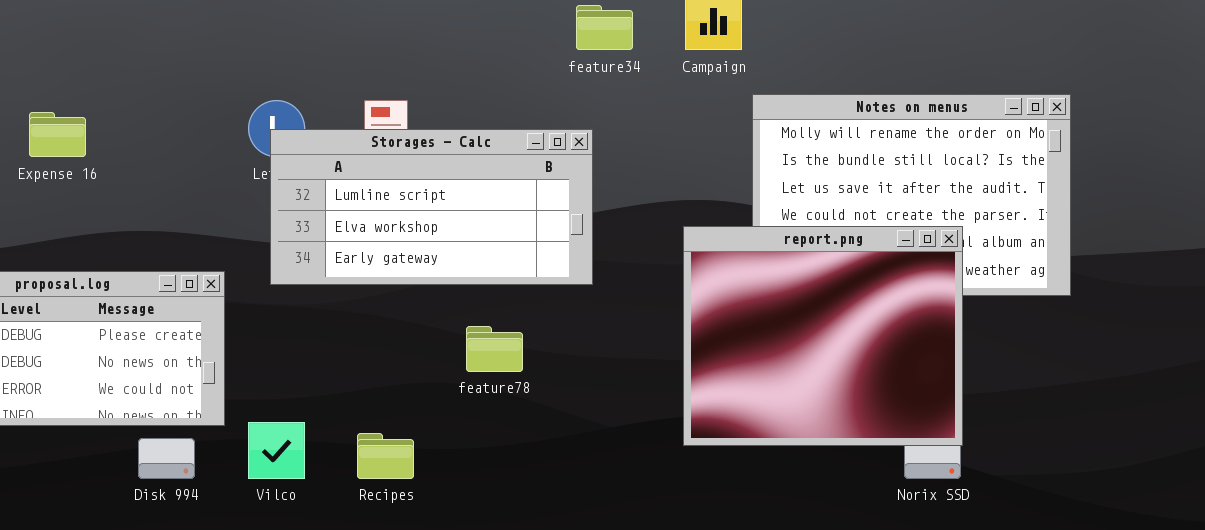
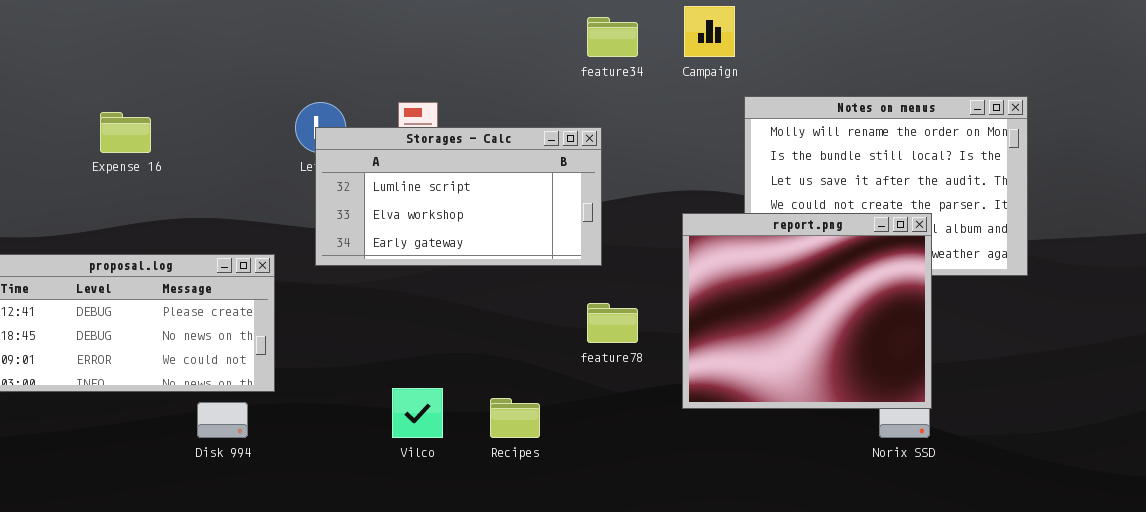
feature78: [466,326,523,372] -> [587,303,638,343], moved
Vilco: [248,422,305,479] -> [392,388,443,438], moved
Recipes: [357,433,414,479] -> [490,398,540,438], moved

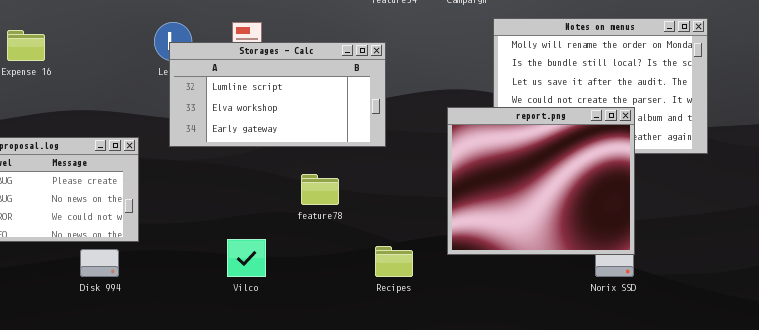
feature78: [587,303,638,343] -> [301,174,339,205], moved
Recipes: [490,398,540,438] -> [375,246,413,277], moved

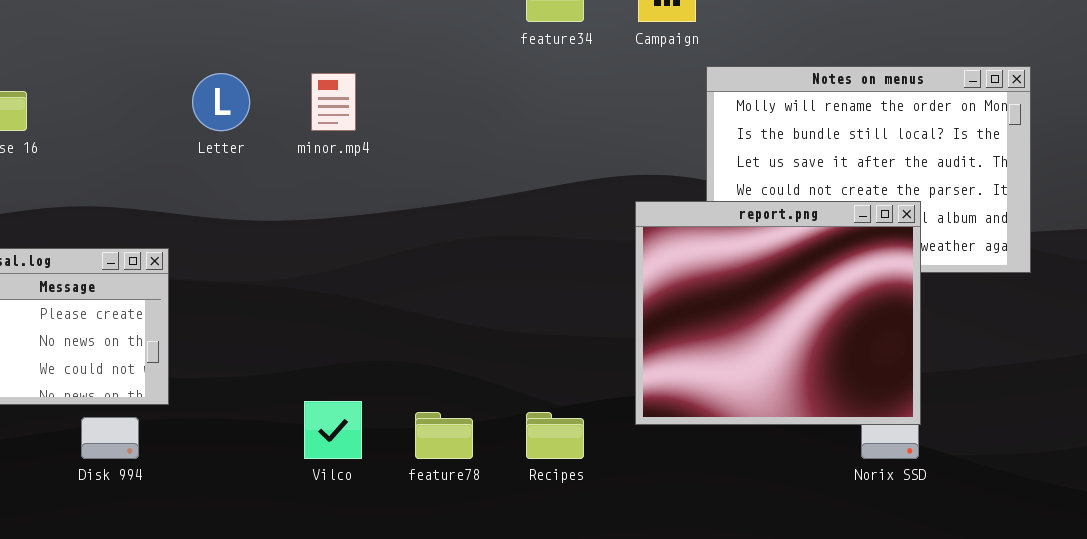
Storages - Calc: [169,42,386,147] -> none, closed
feature78: [301,174,339,205] -> [415,412,473,459], moved

